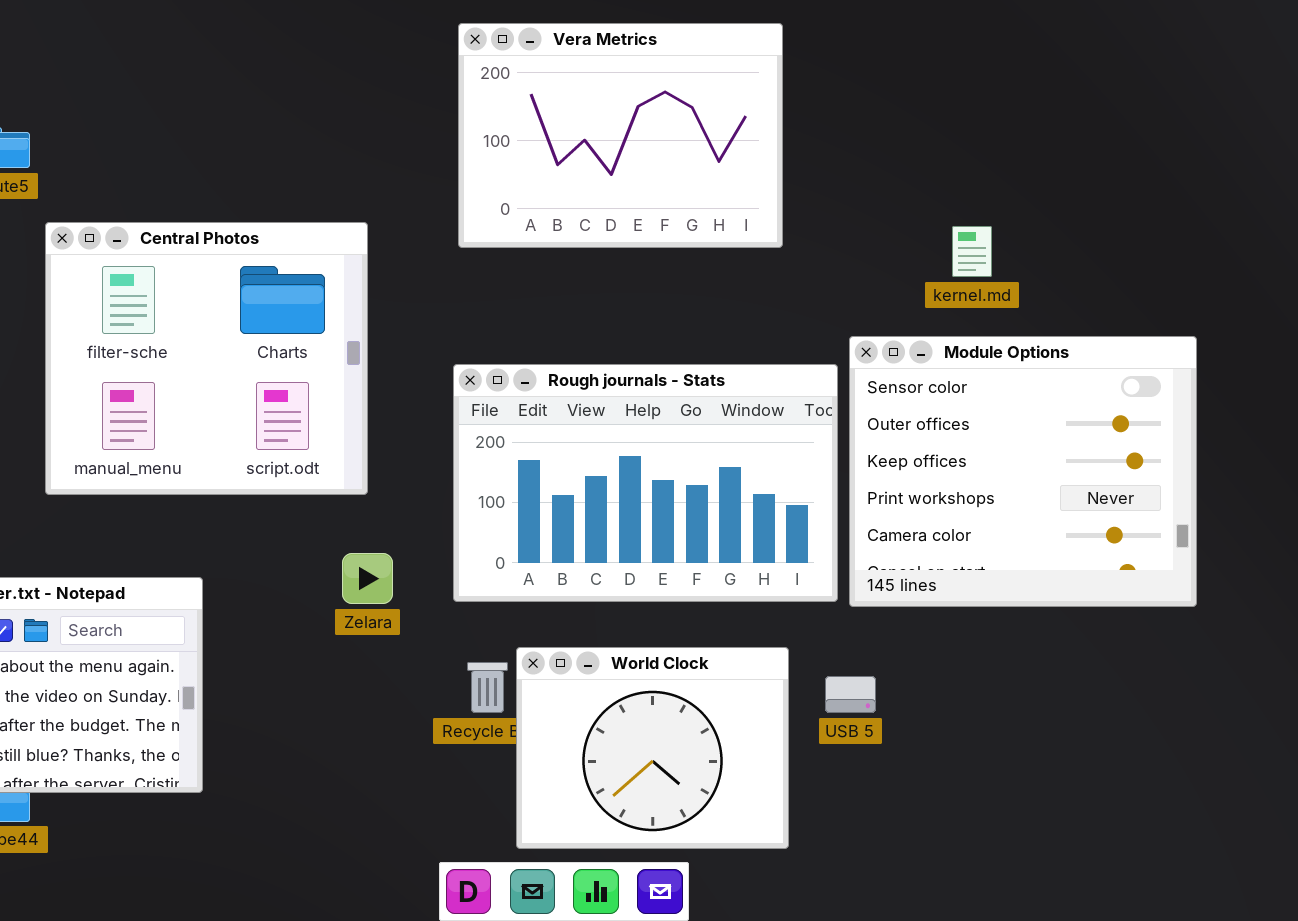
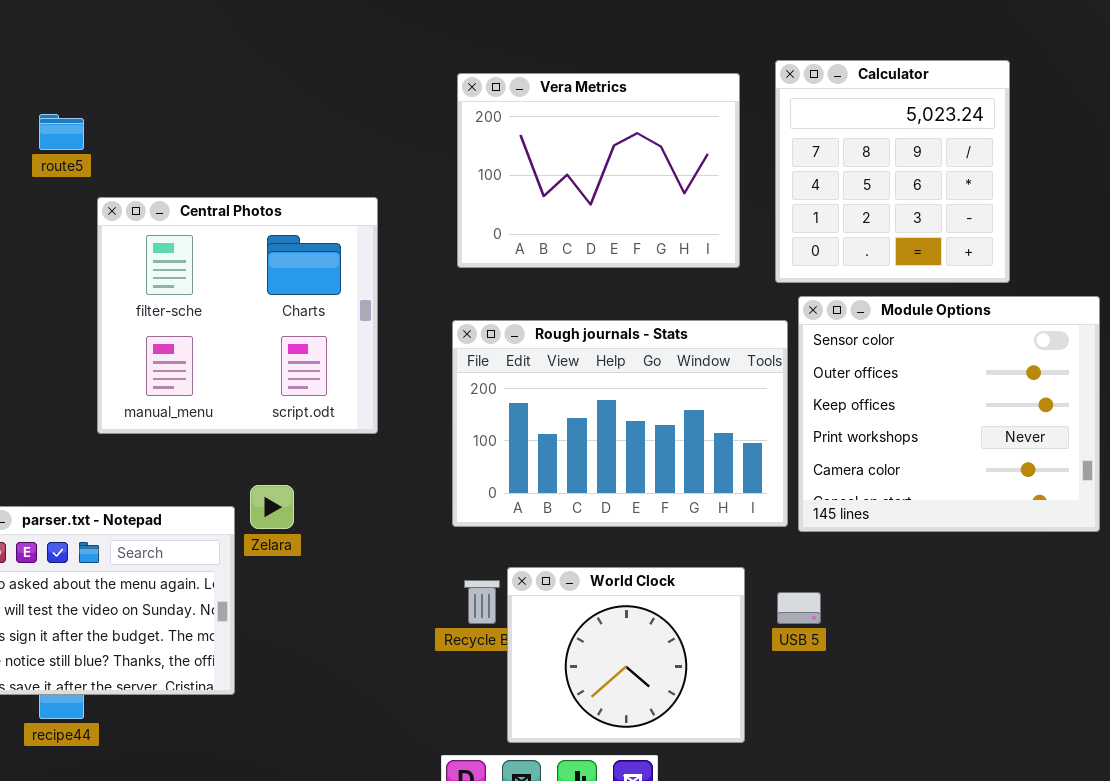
Vera Metrics: [458,23,783,248] -> [457,73,740,268], moved
Calculator: none -> [775,60,1010,283], opened
Zelara: [342,553,393,604] -> [250,485,294,529], moved

